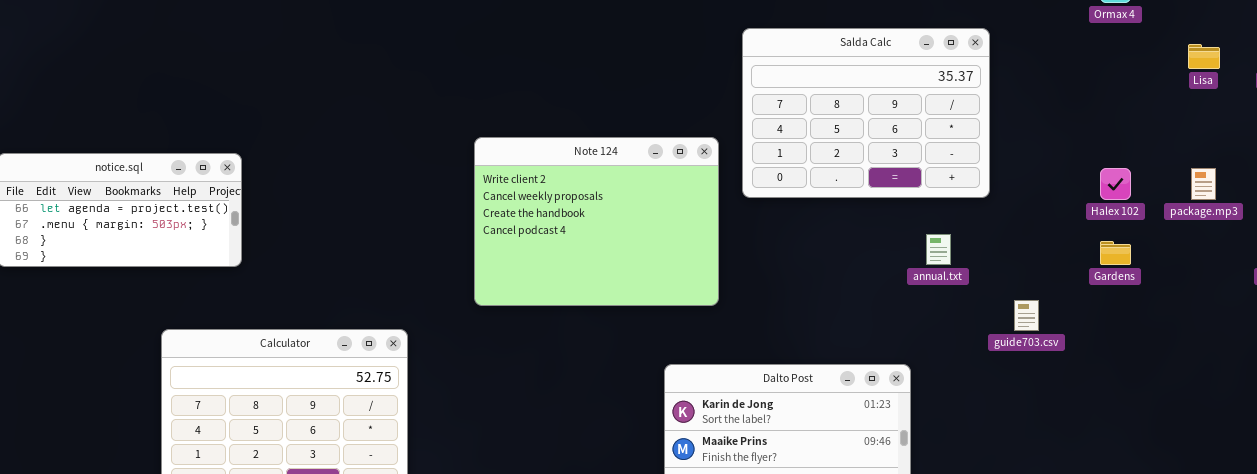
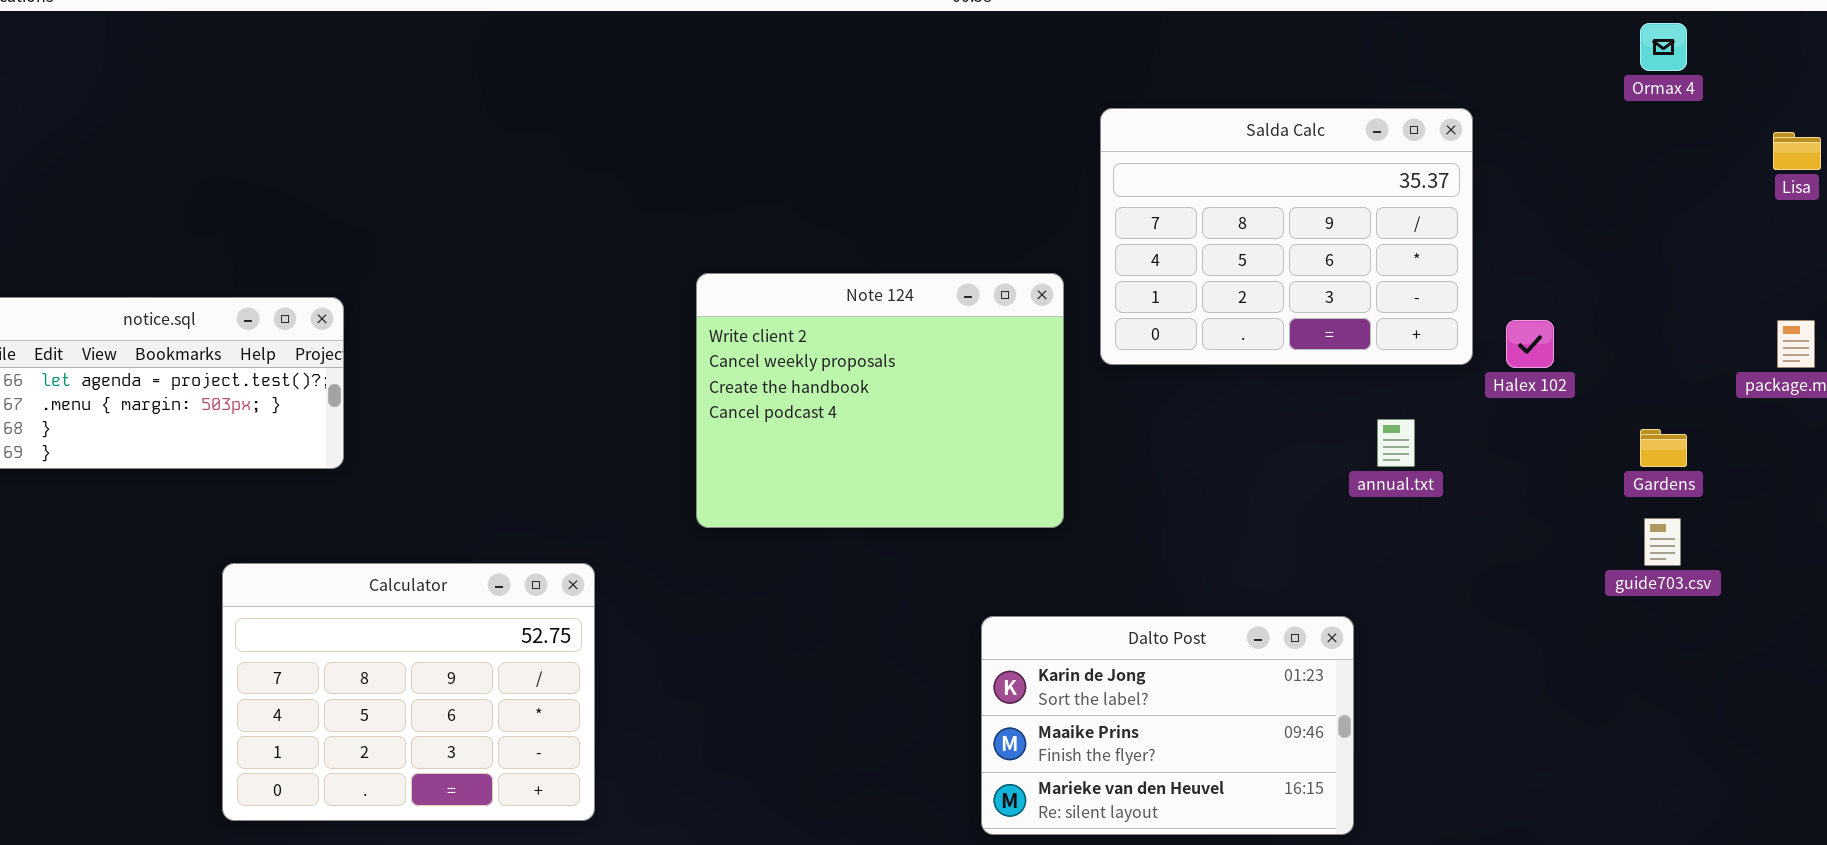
Halex 102: [1100,168,1131,200] -> [1506,320,1554,368], moved
guide703.csv: [1014,300,1039,331] -> [1644,518,1681,566], moved

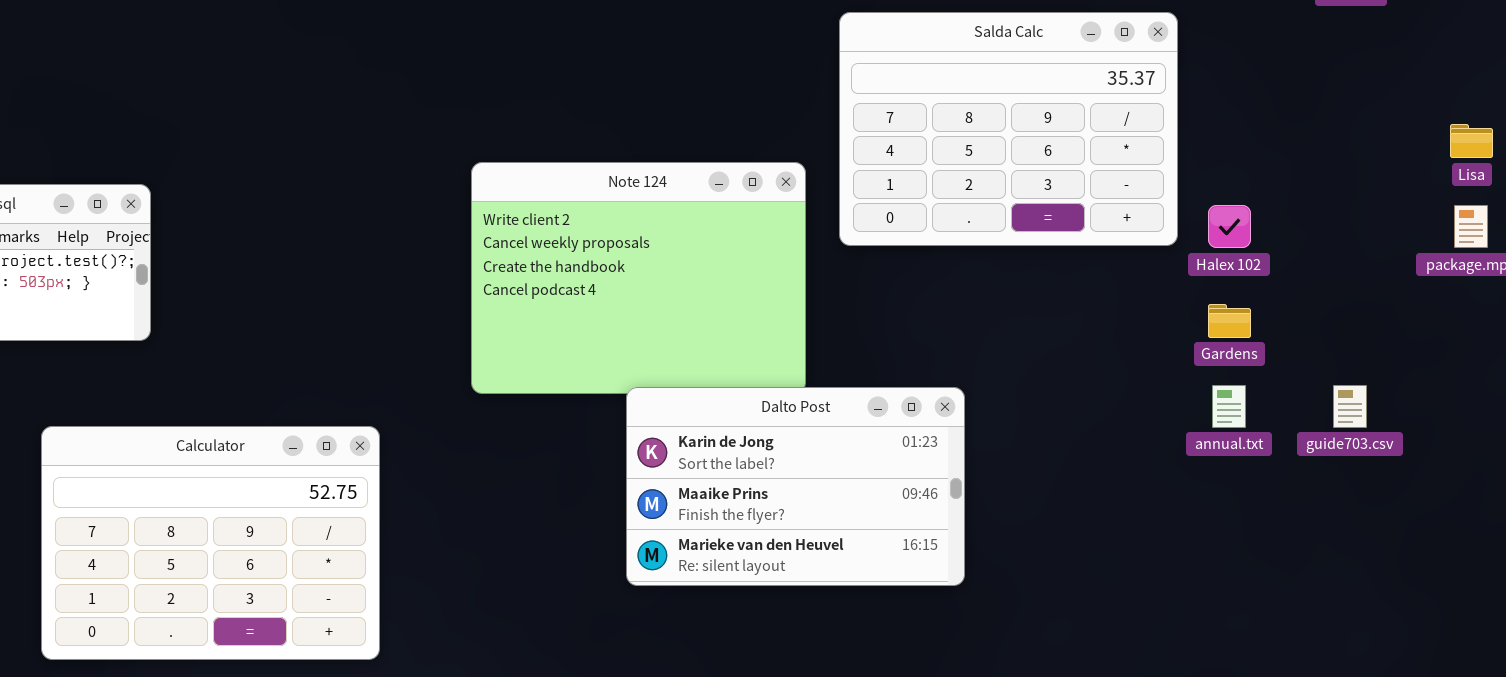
Lisa: [1773,132,1821,170] -> [1450,124,1493,158], moved
annual.txt: [1377,419,1415,467] -> [1212,385,1246,428], moved
Gardens: [1640,429,1687,467] -> [1208,304,1251,338], moved
Dalto Post: [981,616,1354,835] -> [626,387,965,586], moved

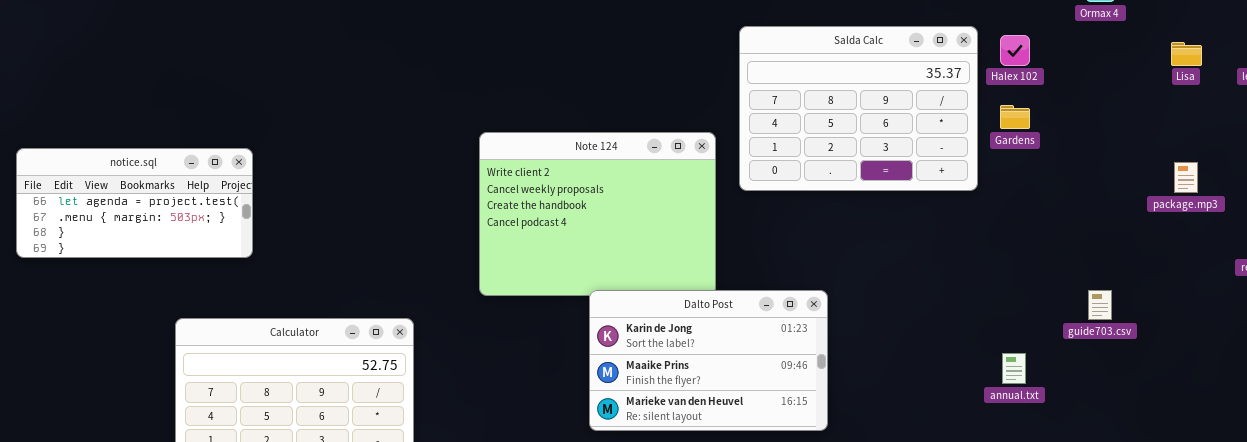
Lisa: [1450,124,1493,158] -> [1171,42,1202,66], moved
Halex 102: [1208,205,1251,248] -> [1000,35,1030,66], moved
Gardens: [1208,304,1251,338] -> [1000,105,1030,129], moved
annual.txt: [1212,385,1246,428] -> [1002,353,1026,384], moved

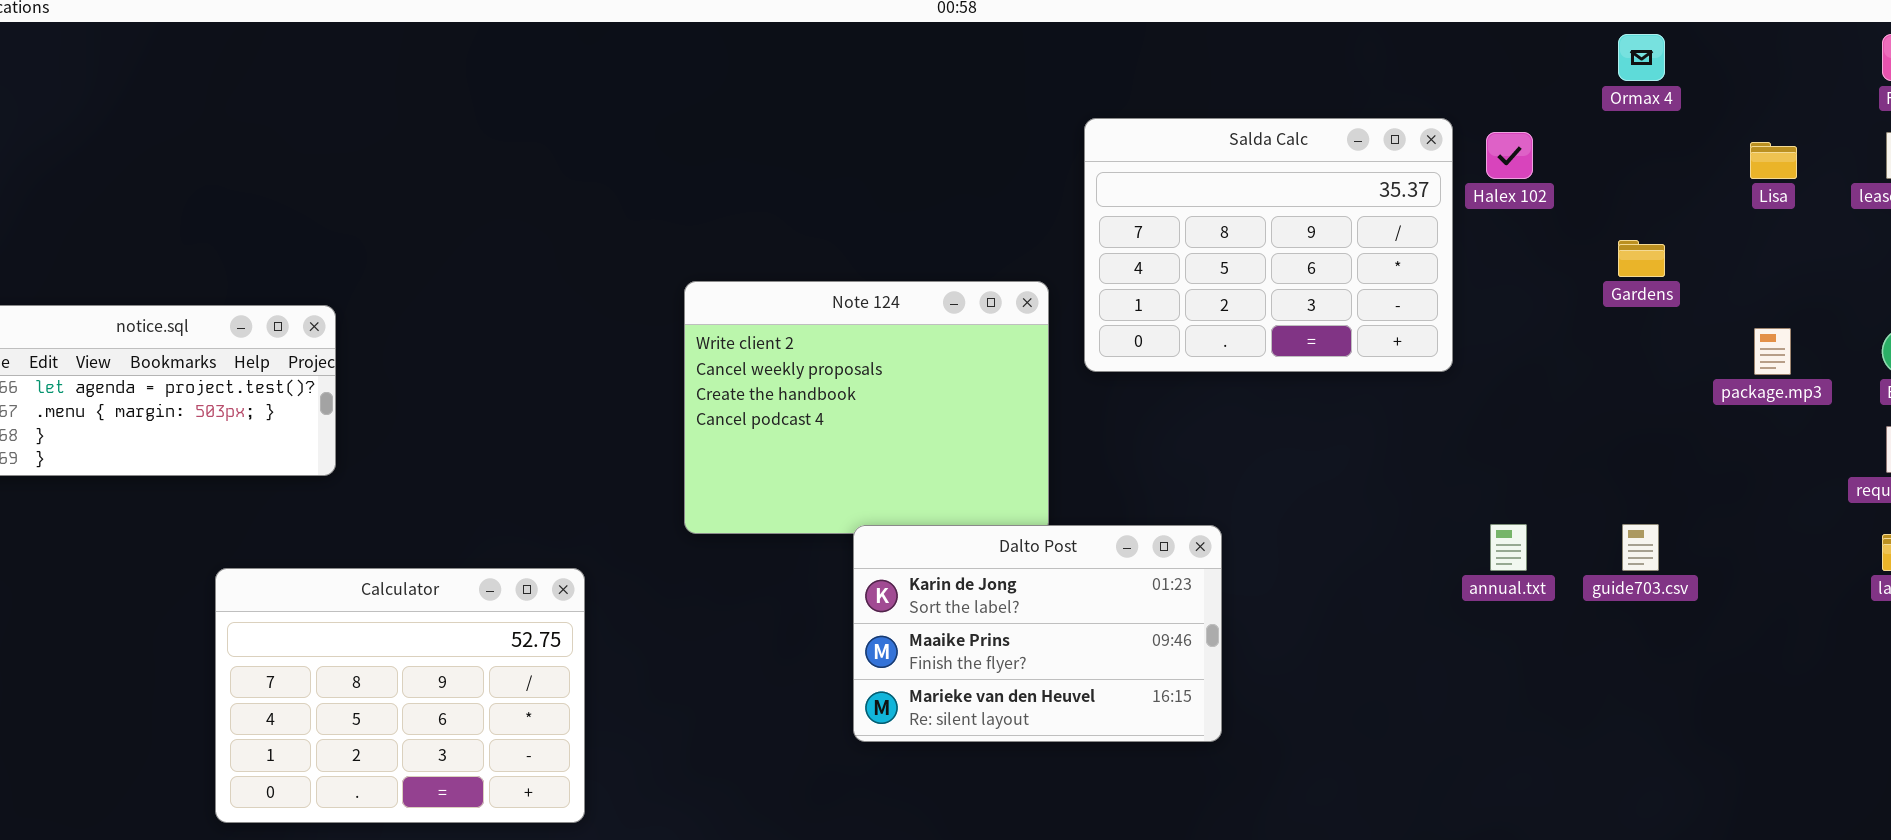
Gardens: [1000,105,1030,129] -> [1618,240,1665,277], moved
annual.txt: [1002,353,1026,384] -> [1490,524,1527,571], moved

